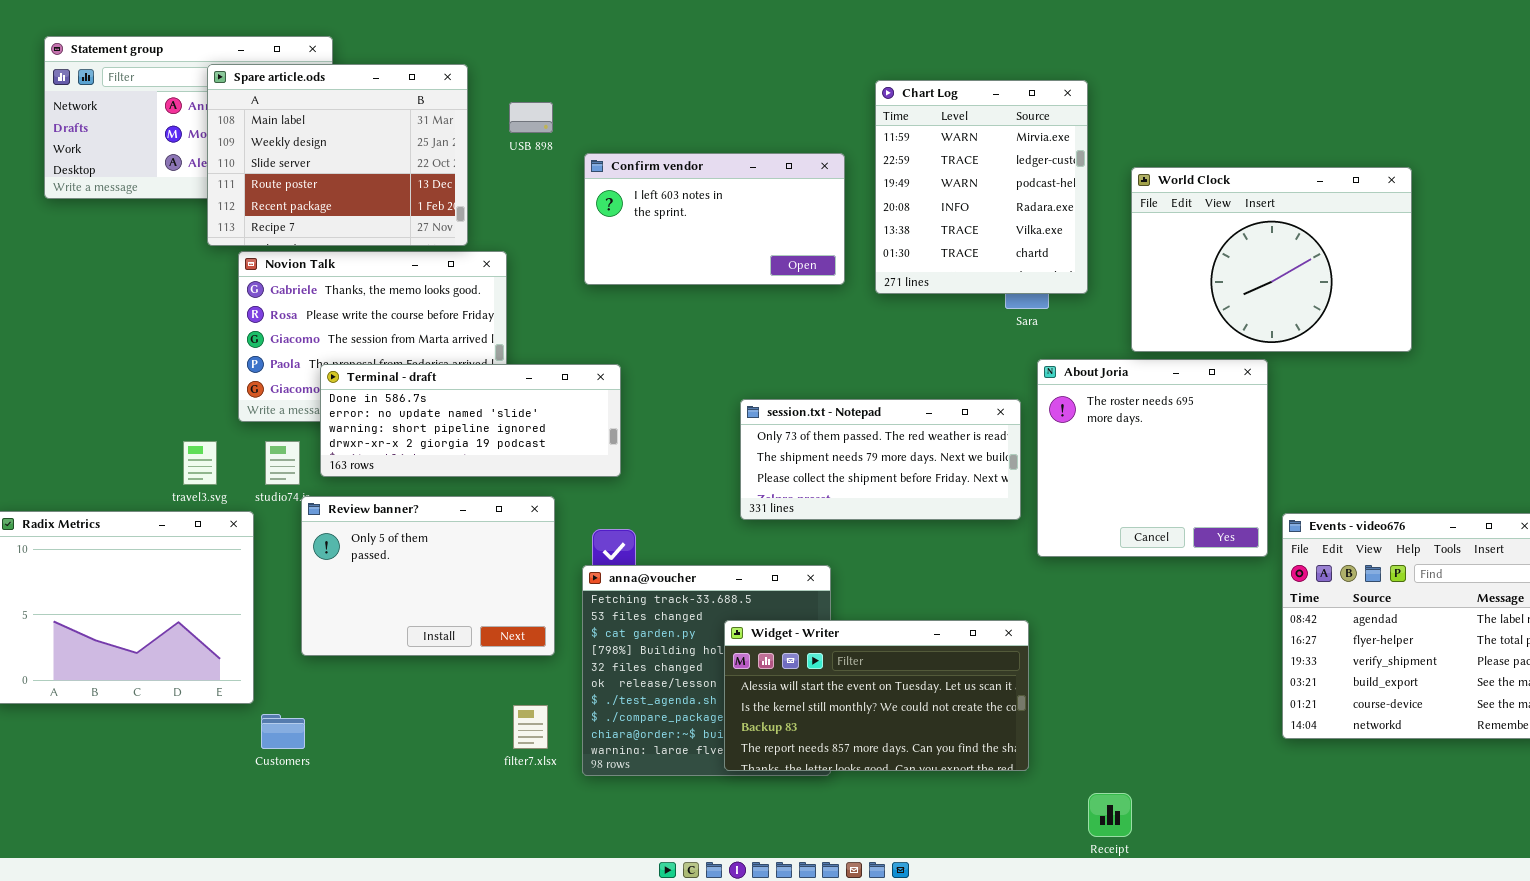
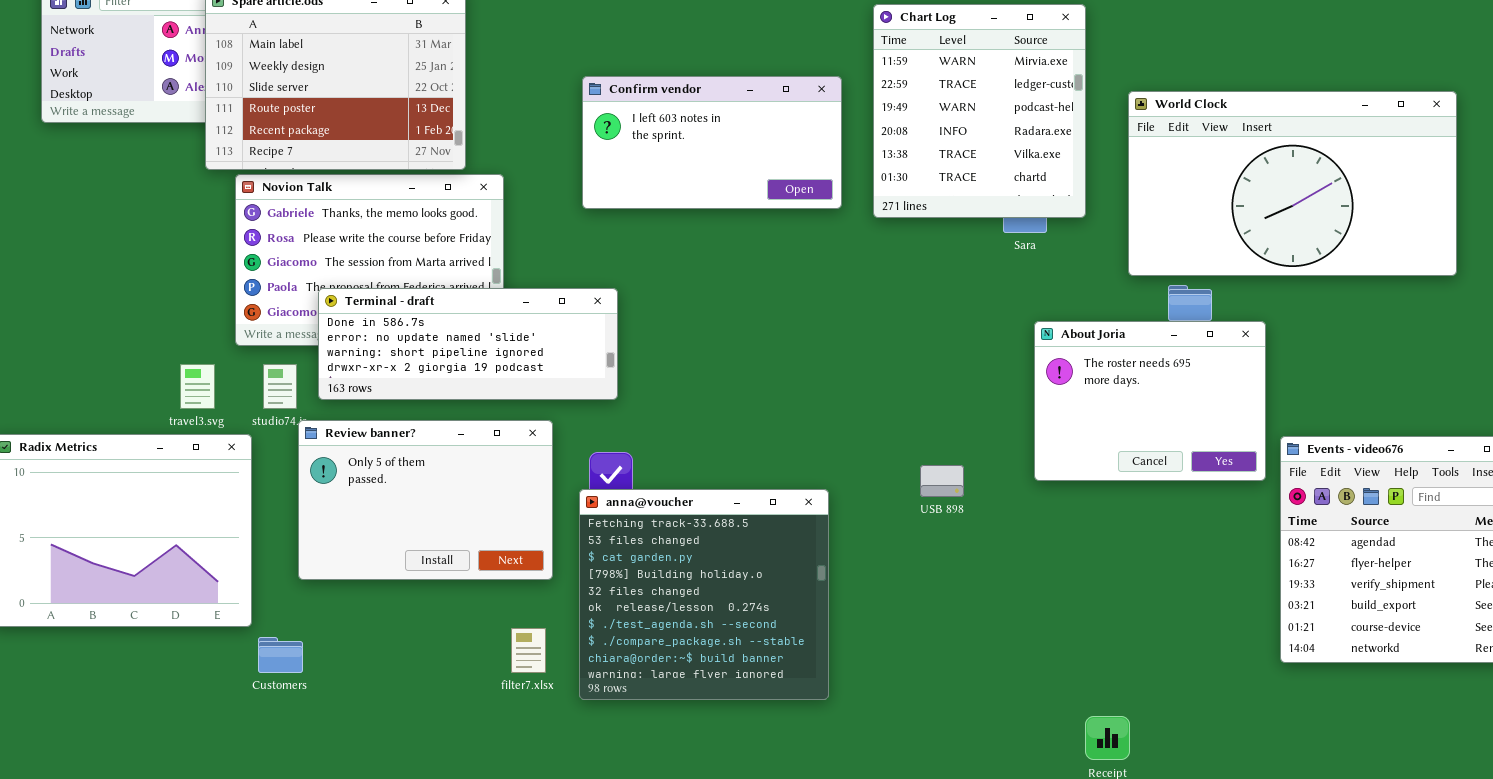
USB 898: [509,102,553,133] -> [920,465,964,497], moved
World Clock: [1131,167,1412,352] -> [1128,91,1457,276], resized
About Joria: [1037,359,1268,557] -> [1034,321,1266,481], resized
session.txt - Notepad: [740,399,1021,520] -> none, closed
Widget - Writer: [724,620,1029,771] -> none, closed

